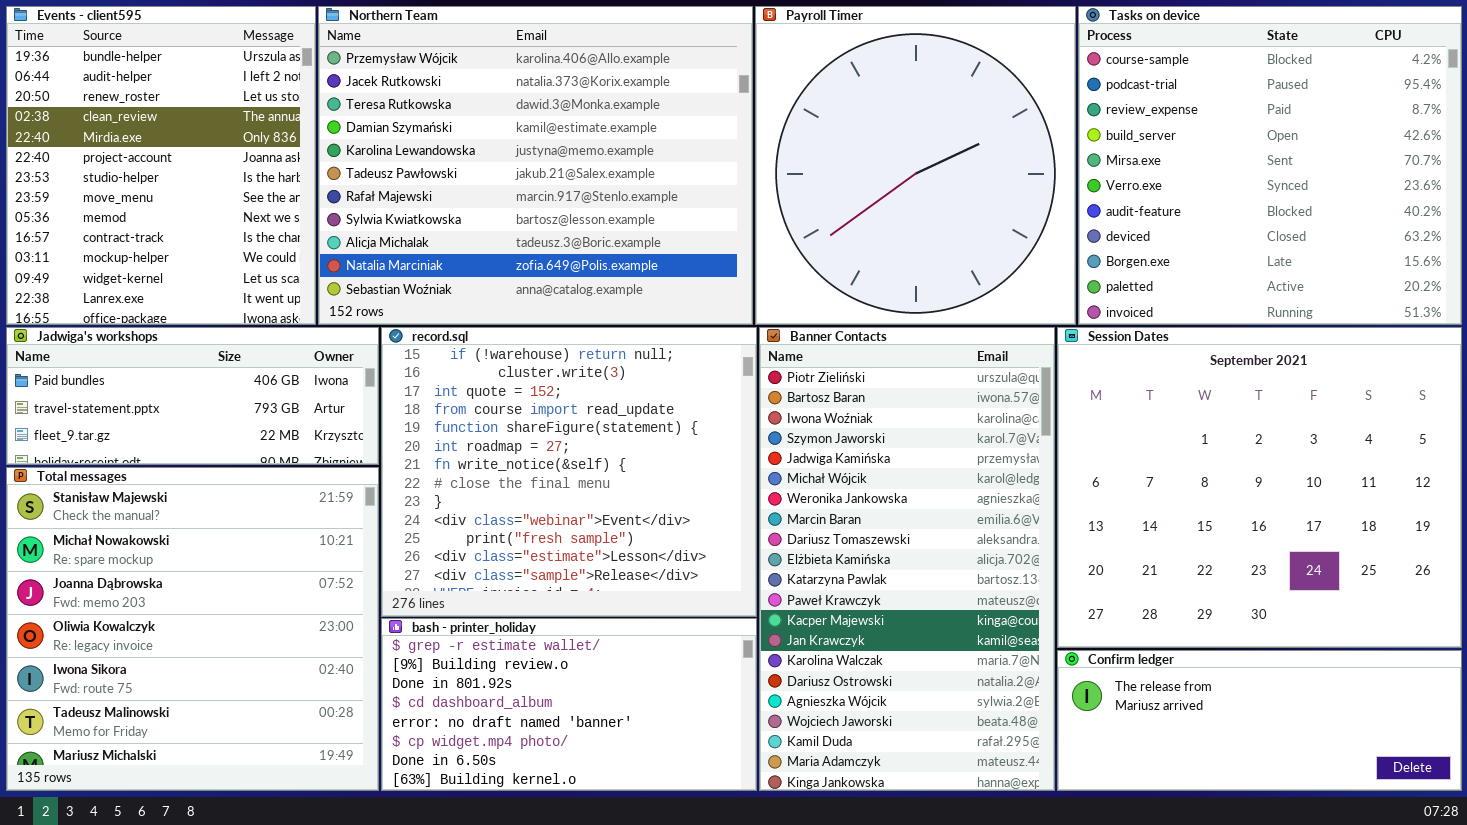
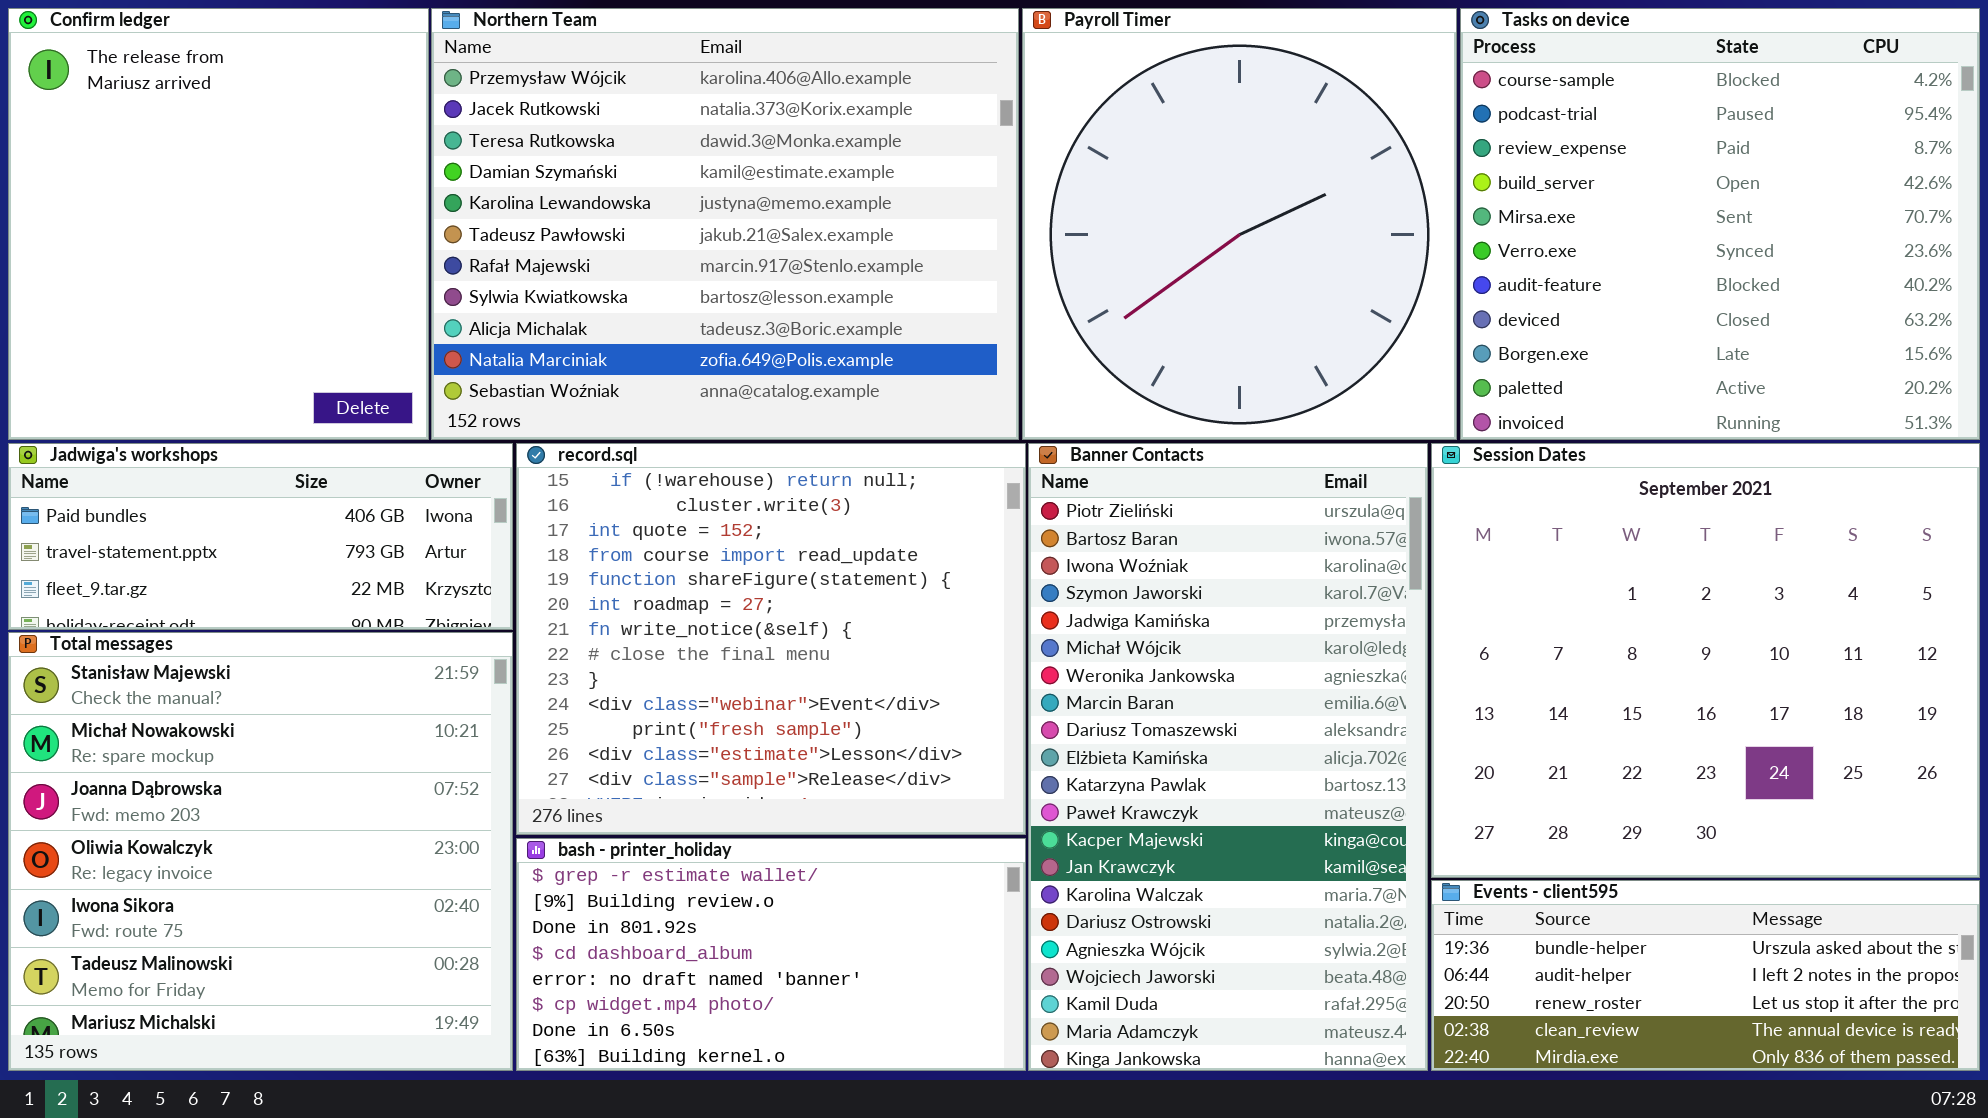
Events - client595: [6,6,316,325] -> [1431,880,1980,1071], moved, resized
Confirm ledger: [1057,650,1462,791] -> [8,8,429,440], moved, resized

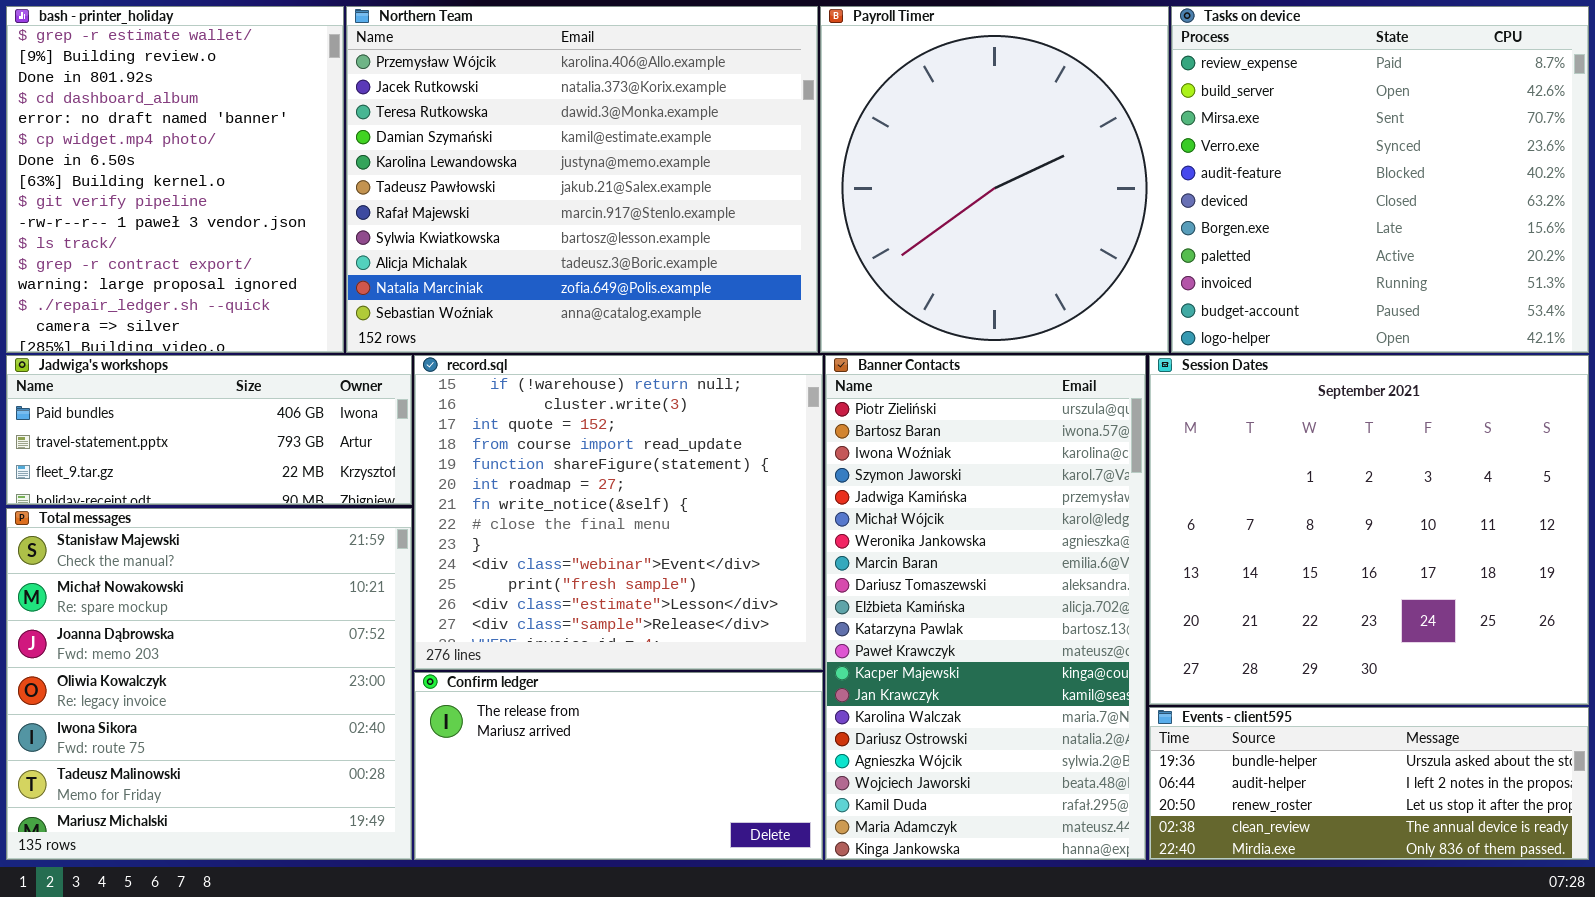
Confirm ledger: [8,8,429,440] -> [414,672,823,860], moved, resized
Tasks on device: [1460,8,1980,440] -> [1171,6,1589,353], scrolled down 2 rows
bash - printer_holiday: [516,838,1026,1071] -> [6,6,344,353], moved, resized

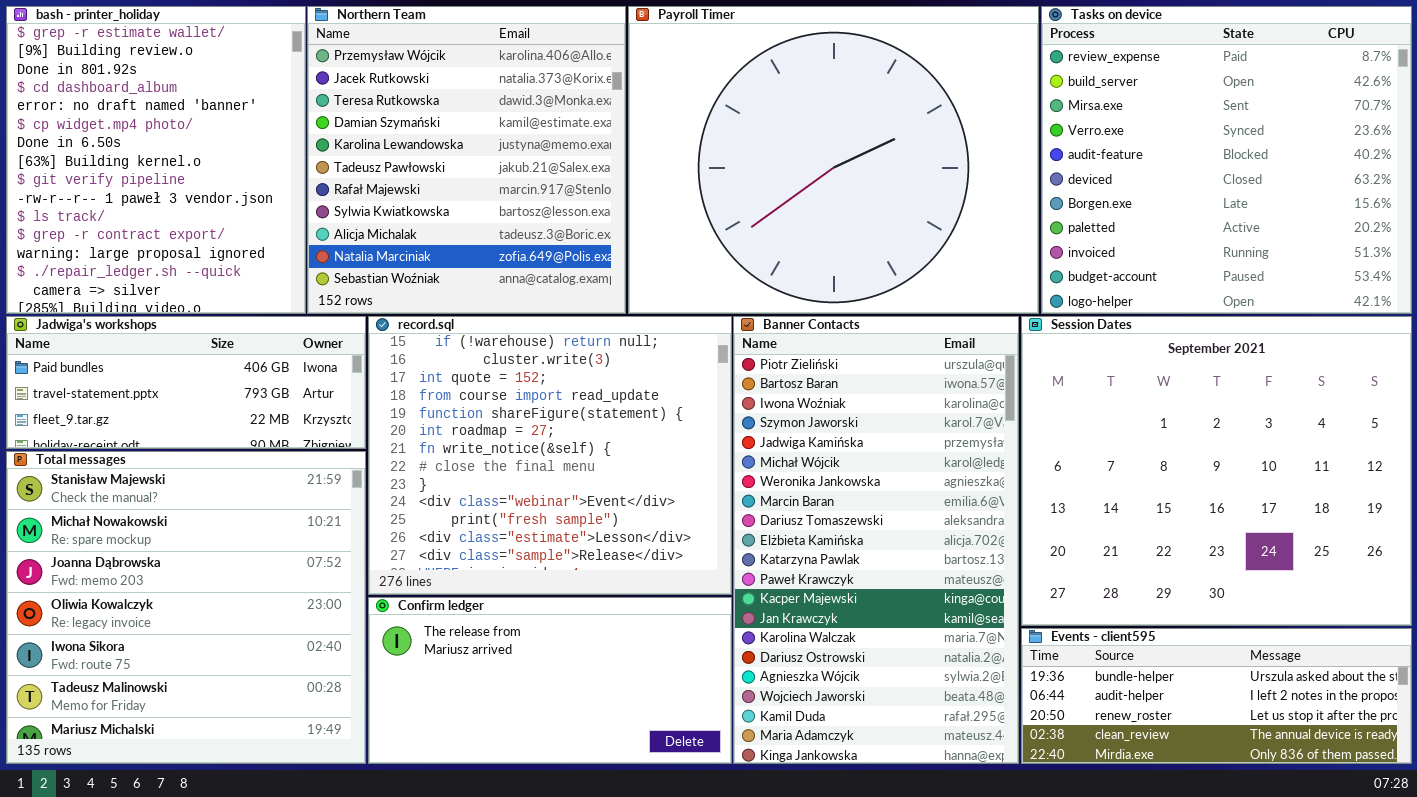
Northern Team: [346,6,818,353] -> [307,6,626,314], resized
Payroll Timer: [820,6,1169,353] -> [628,6,1039,314], resized

